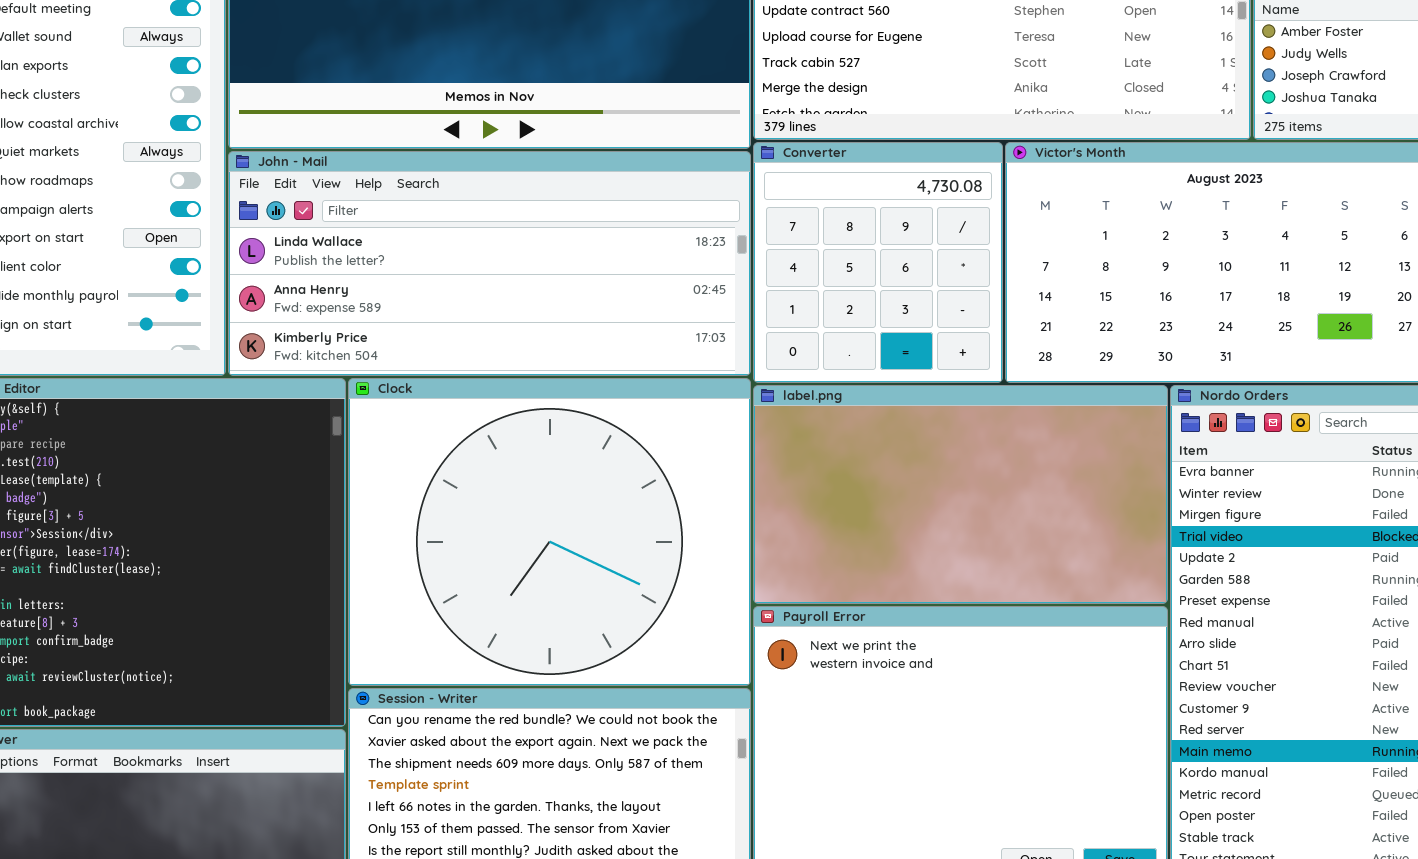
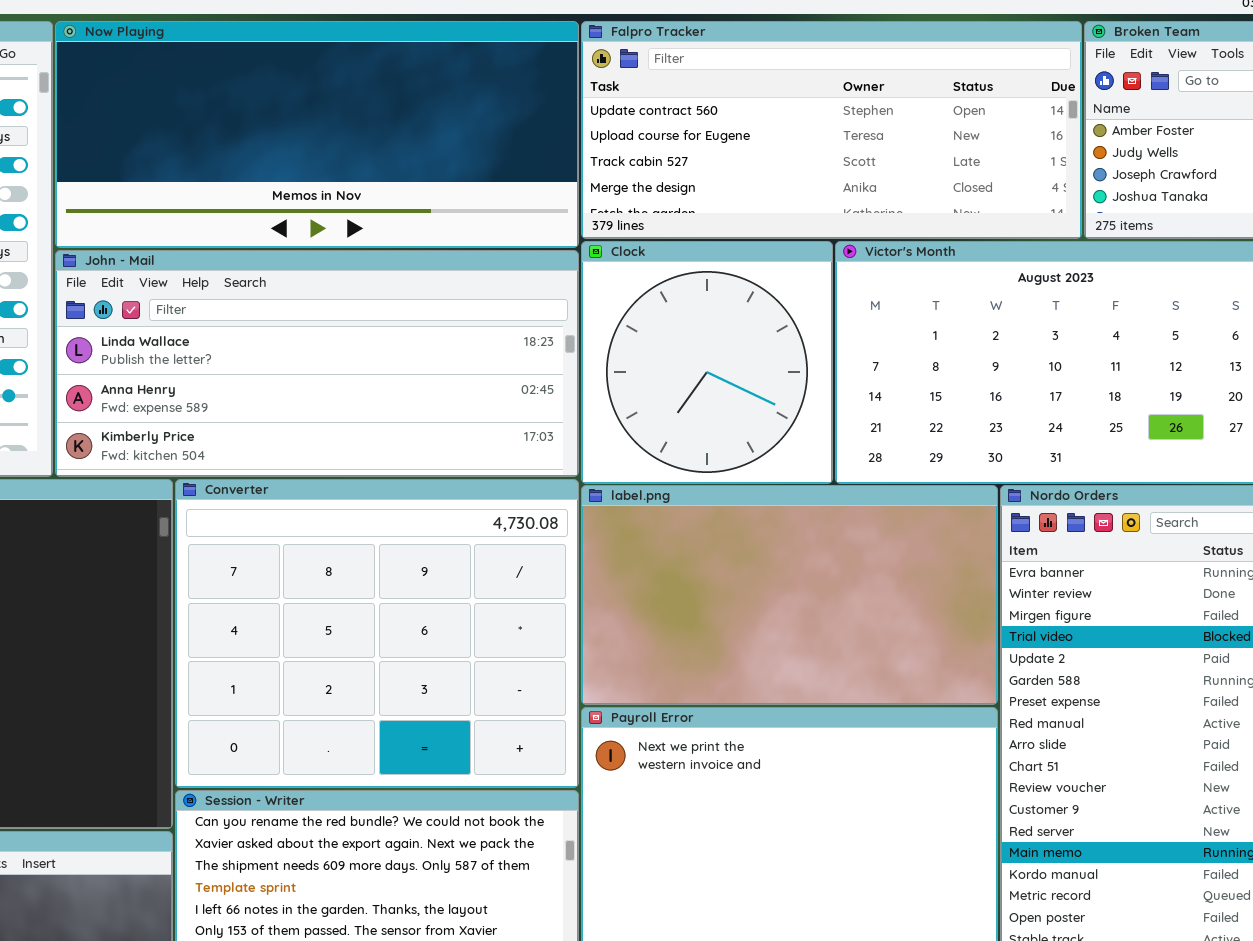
Converter: [753,142,1003,383] -> [175,479,579,788], moved, resized
Clock: [348,378,751,686] -> [581,241,833,484], moved, resized

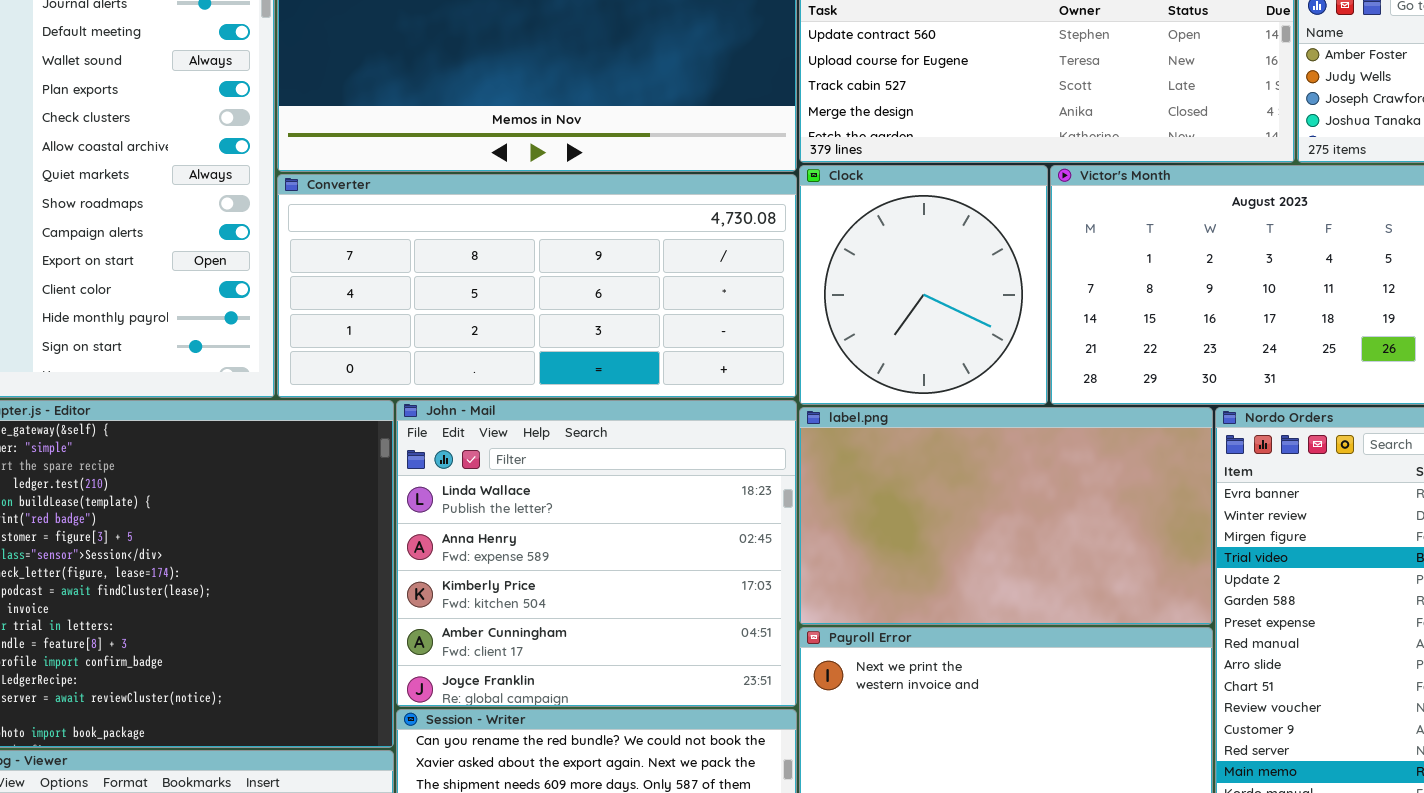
John - Mail: [55,250,579,477] -> [396,400,797,707], moved, resized
Converter: [175,479,579,788] -> [277,174,797,398], moved, resized

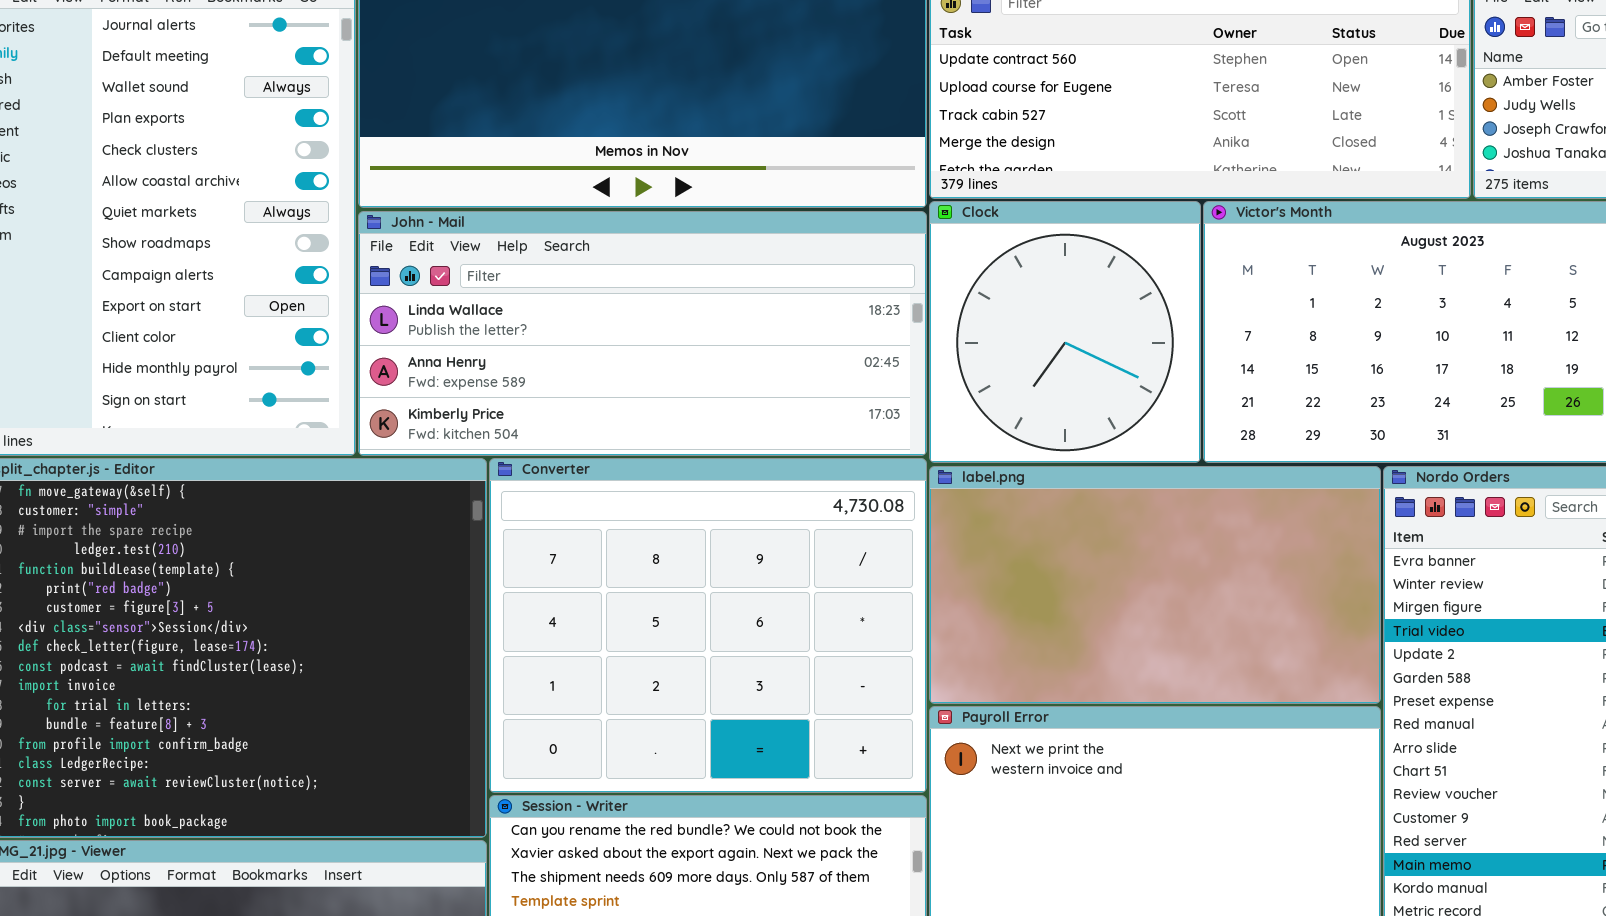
Converter: [277,174,797,398] -> [489,458,927,793], moved, resized
John - Mail: [396,400,797,707] -> [358,211,927,456], moved, resized

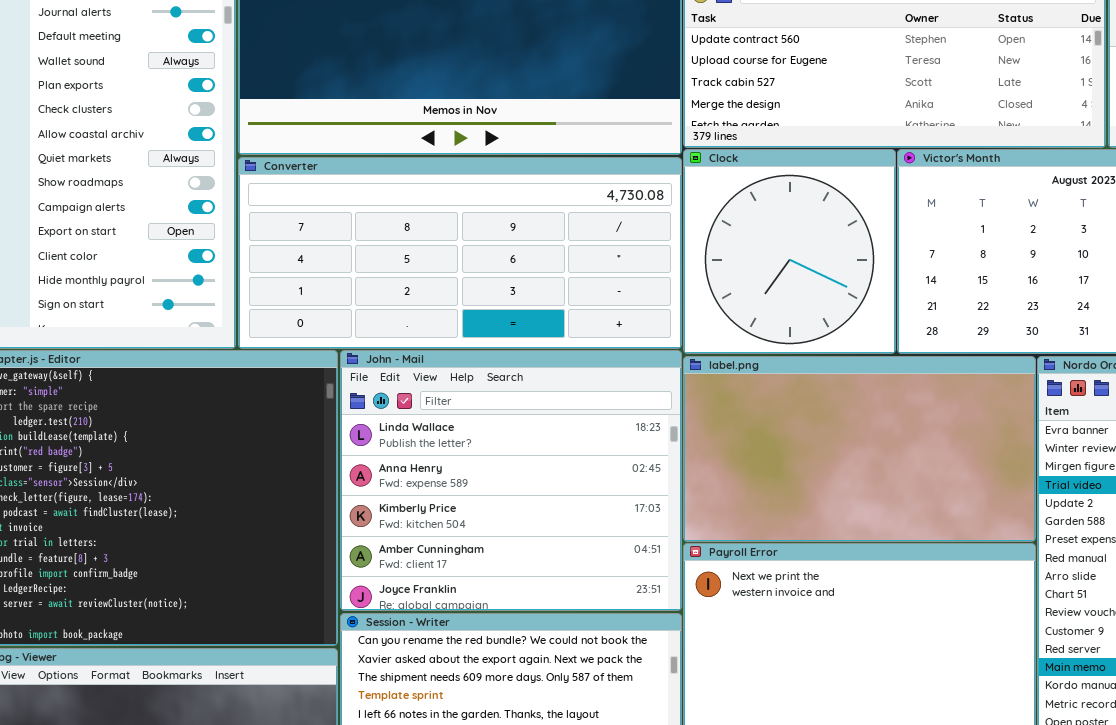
John - Mail: [358,211,927,456] -> [340,350,682,611], moved, resized
Converter: [489,458,927,793] -> [238,157,682,349], moved, resized

